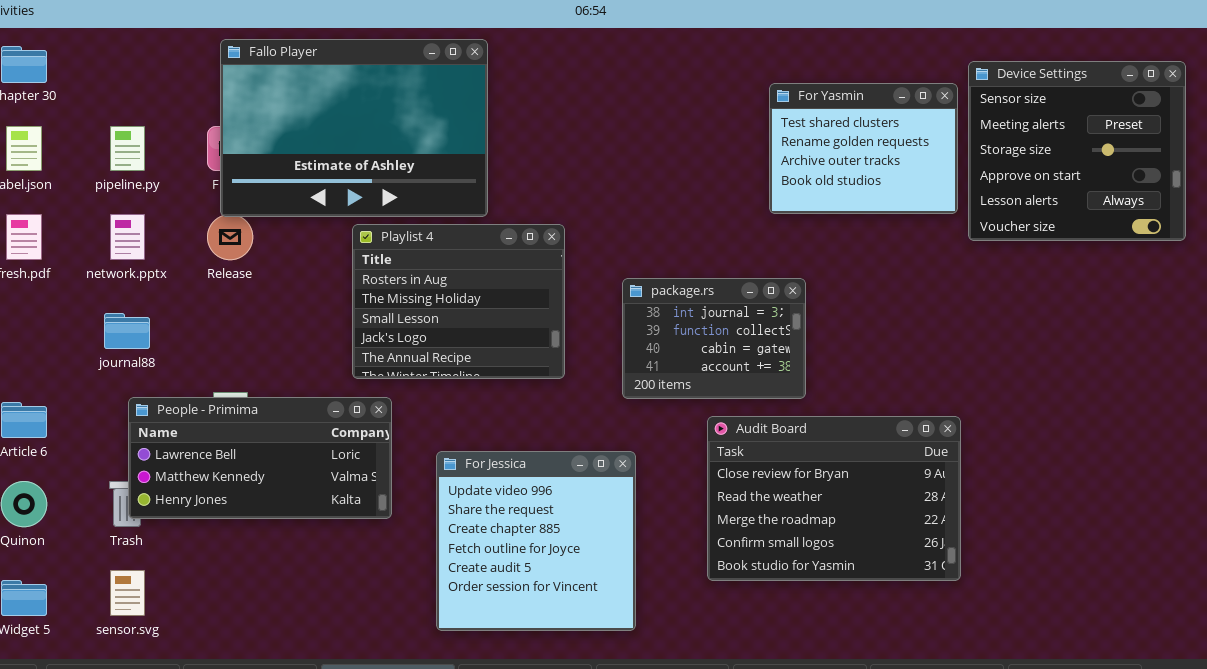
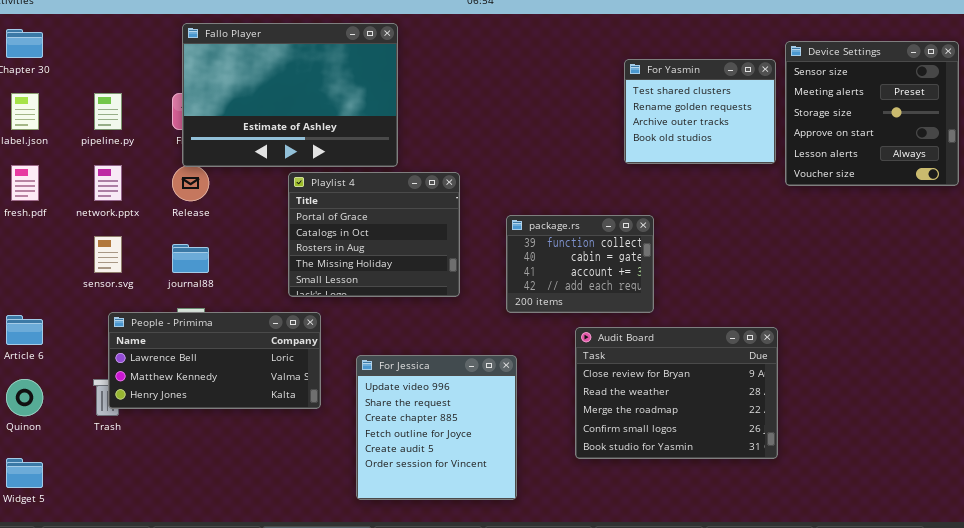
Playlist 4: [352,224,565,379] -> [288,172,460,297], scrolled up 2 rows
package.rs: [622,278,806,399] -> [506,215,654,313], scrolled down 1 row
journal88: [104,313,150,349] -> [172,244,209,273], moved
sensor.svg: [110,570,145,616] -> [94,236,122,273], moved

